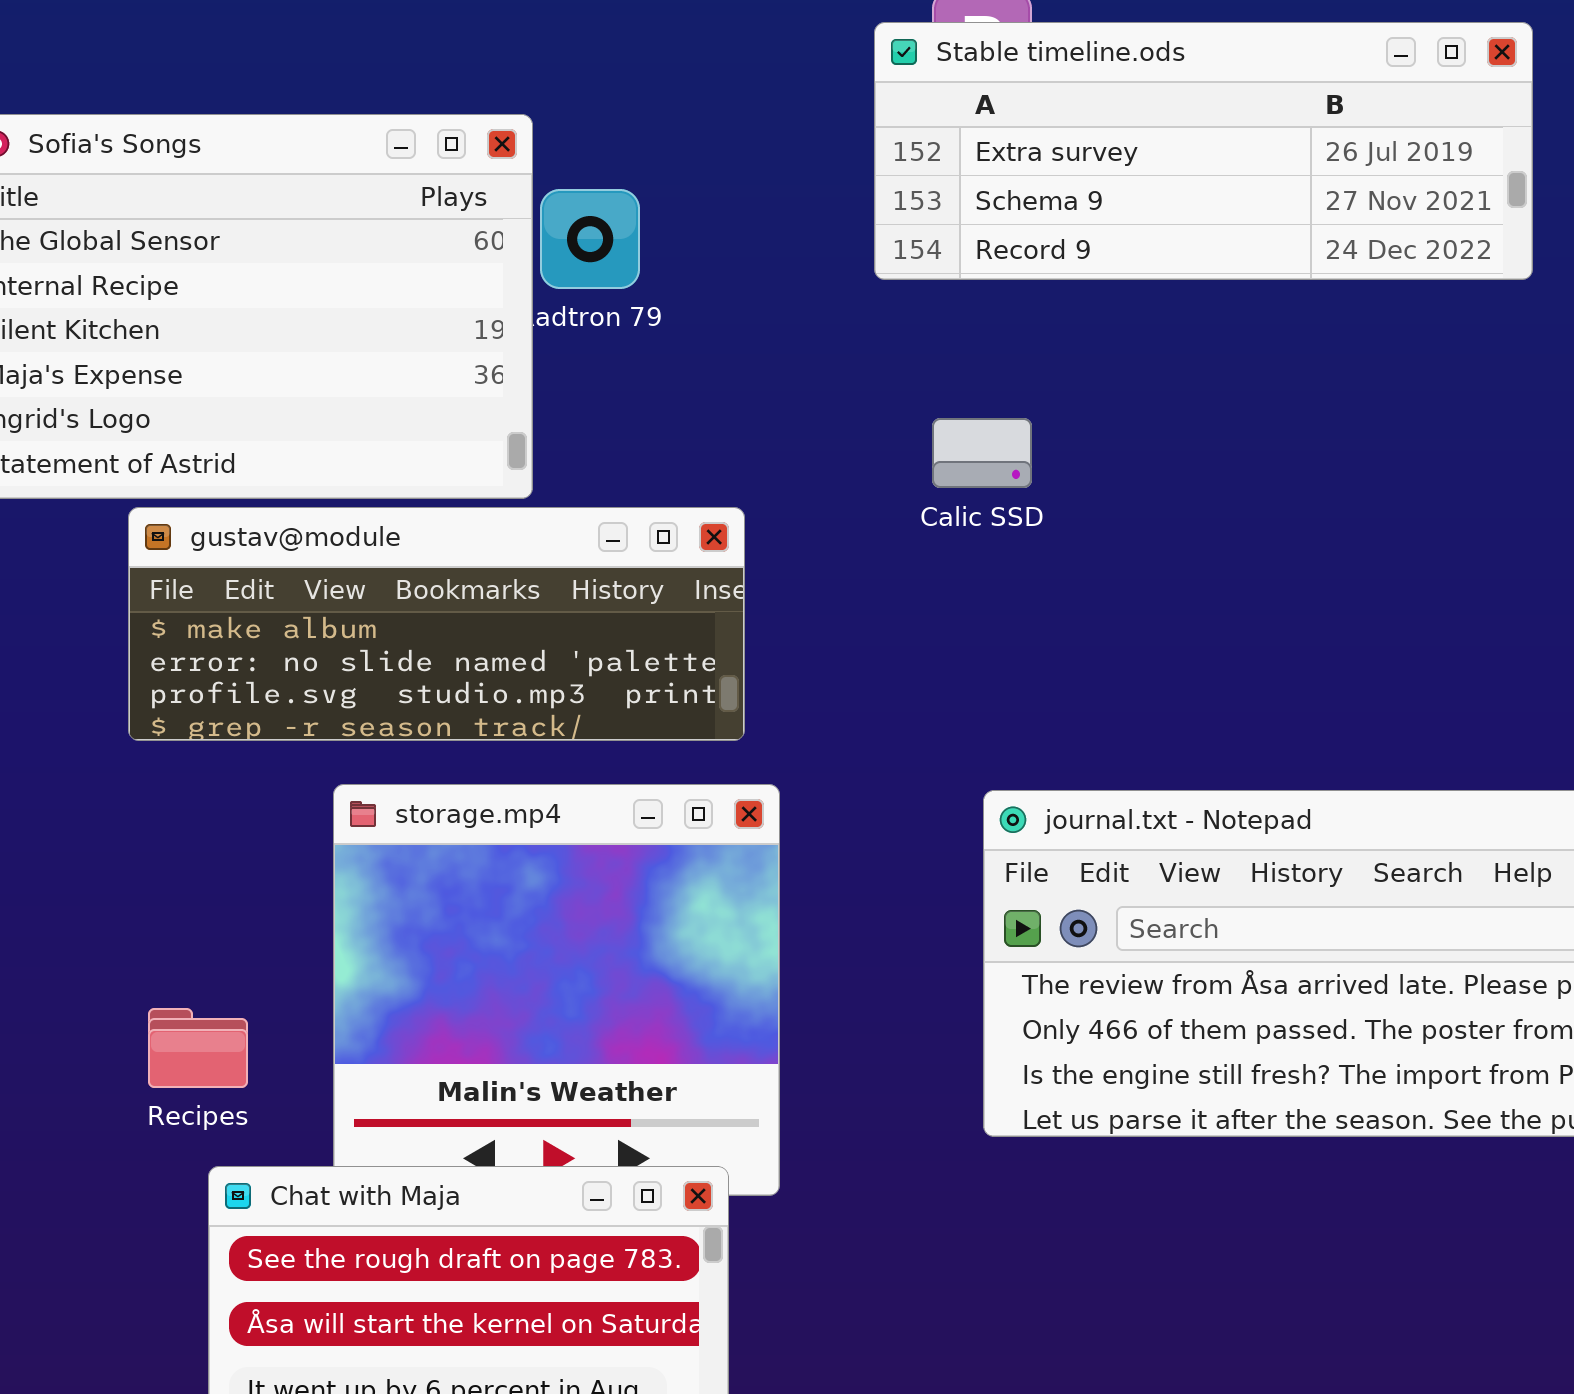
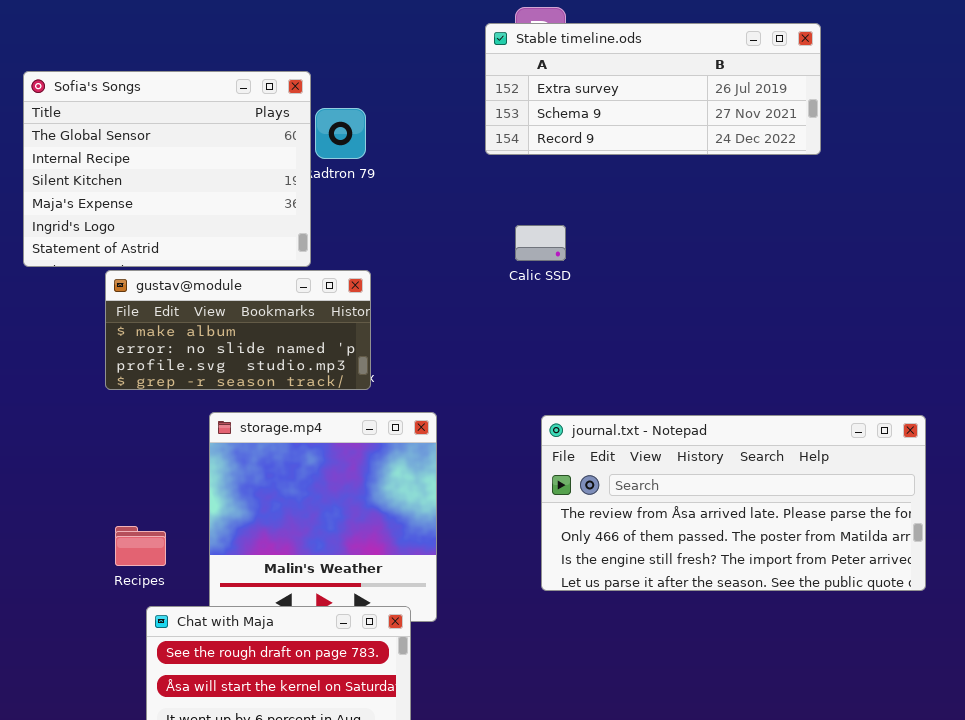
gustav@module: [128,507,745,741] -> [105,270,371,390], resized

